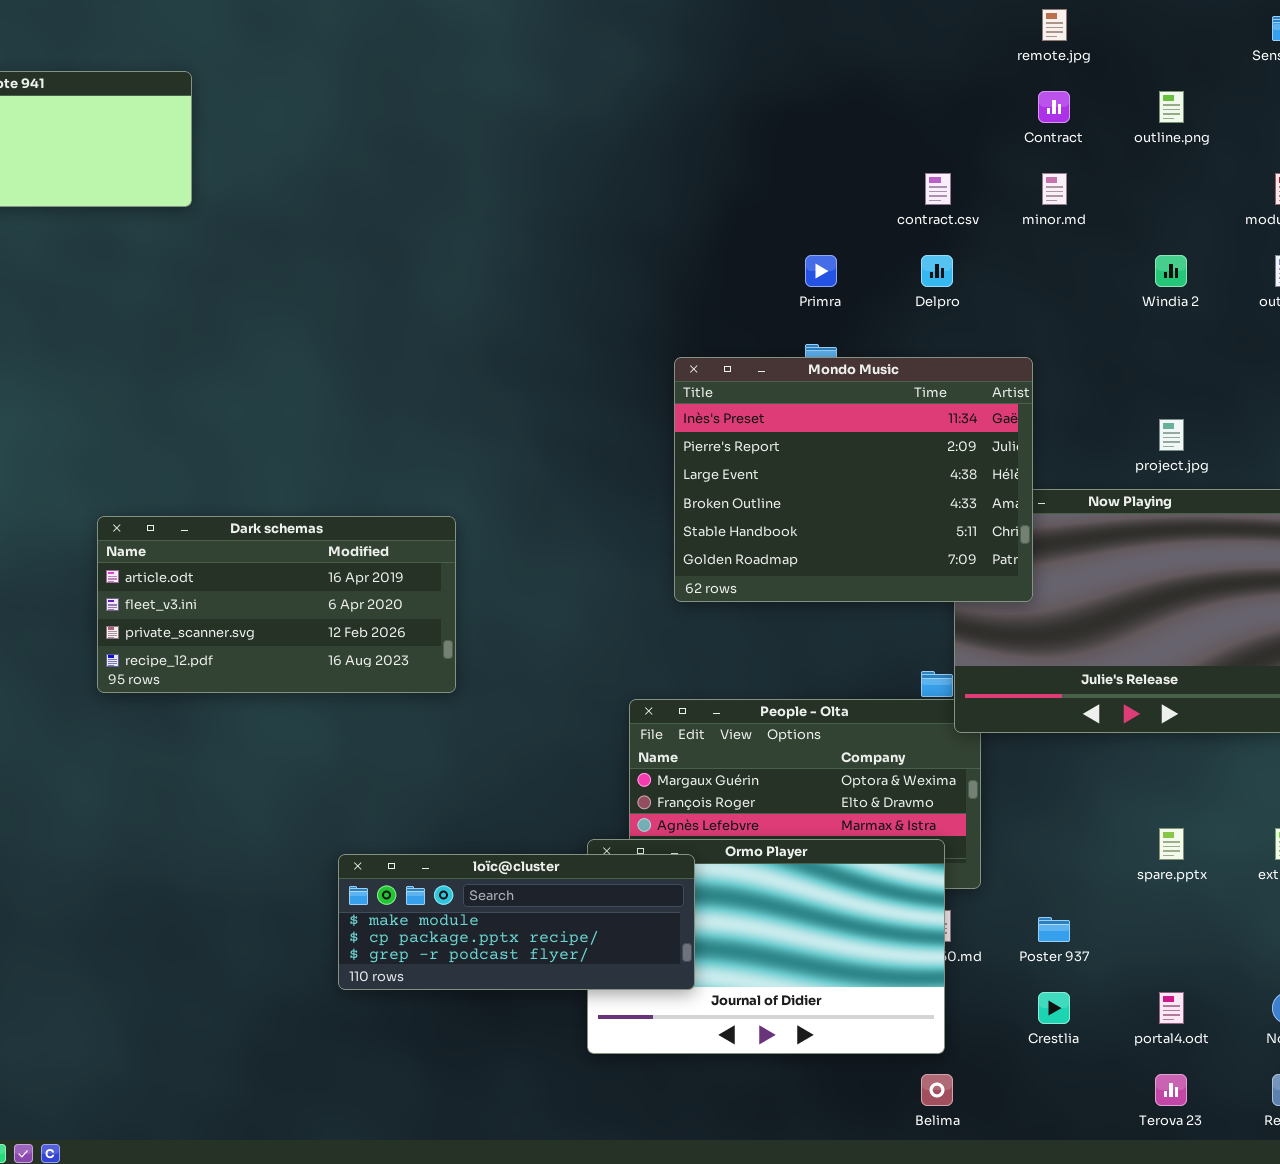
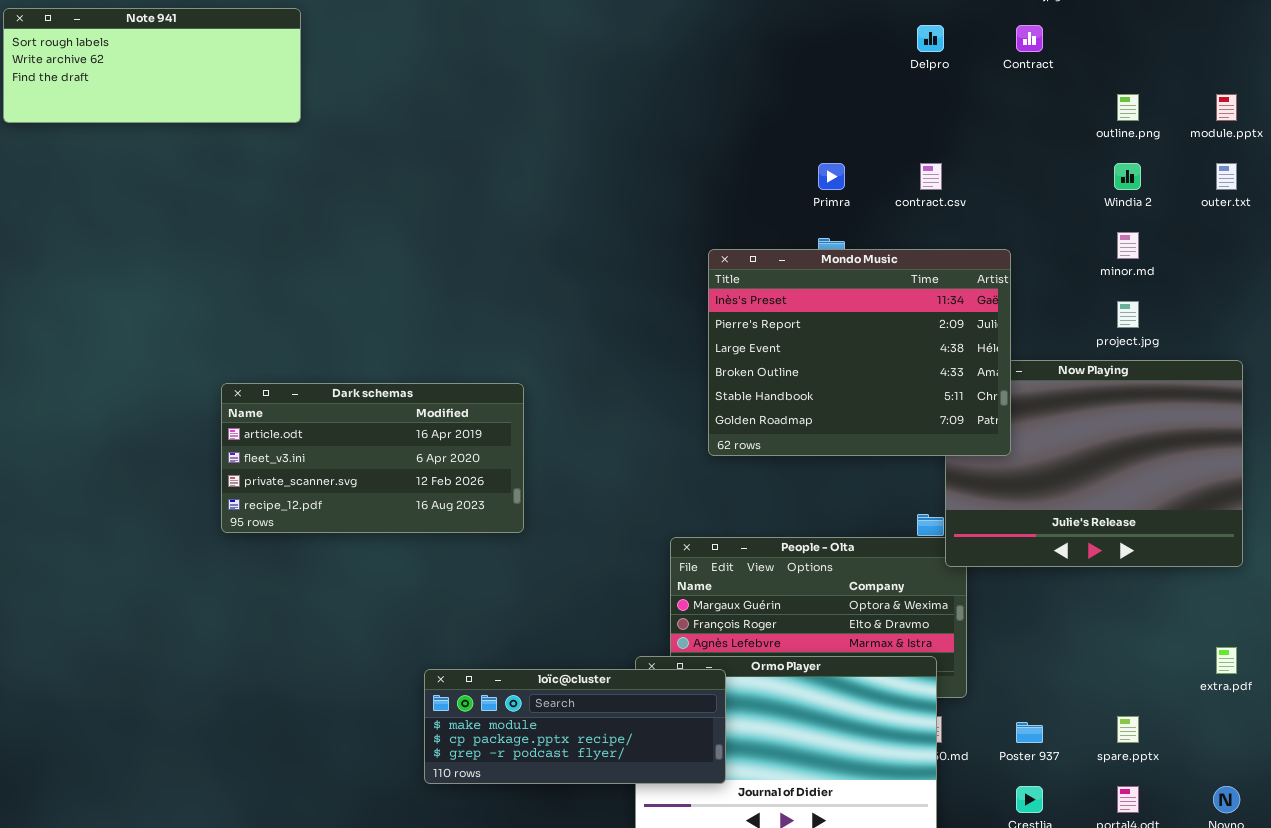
outline.png: [1159,91,1184,123] -> [1117,94,1139,121], moved
contract.csv: [925,173,951,205] -> [920,163,942,190], moved
minor.md: [1042,173,1067,205] -> [1117,232,1139,259], moved
Delpro: [921,255,953,287] -> [917,25,944,52], moved
spare.pptx: [1159,828,1184,860] -> [1117,716,1139,743], moved

